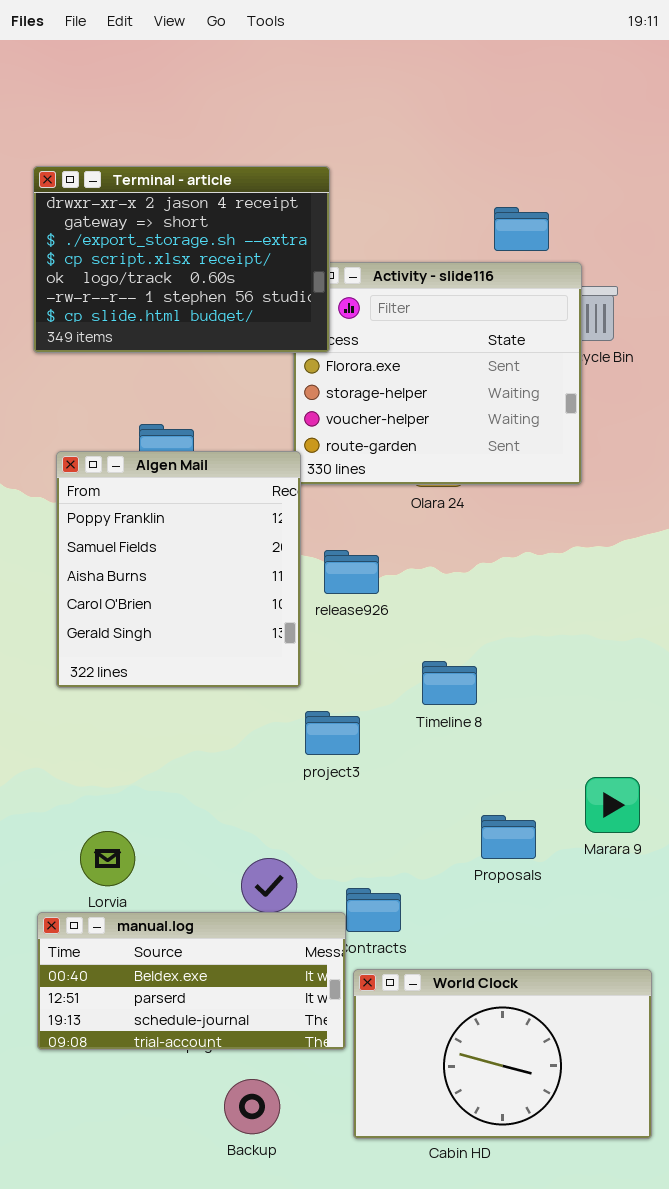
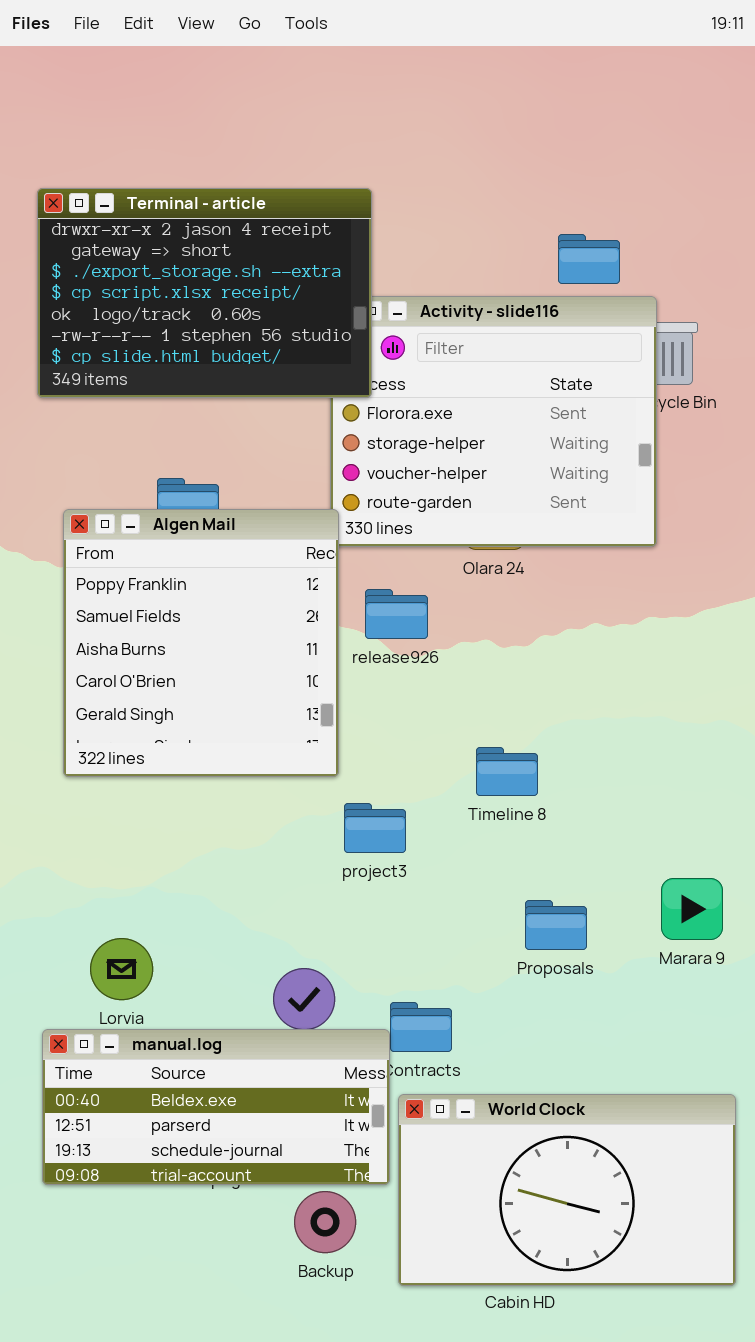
release926: [324,550,379,594] -> [365,589,428,639], moved
Proposals: [481,815,536,859] -> [525,900,587,950], moved
Backup: [224,1079,280,1134] -> [294,1191,356,1253], moved

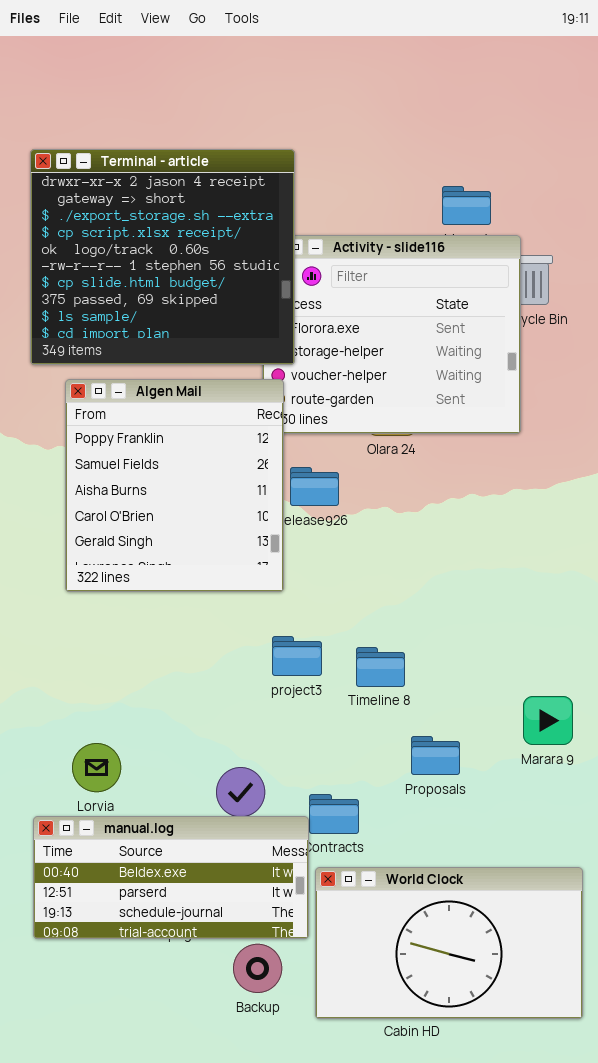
Terminal - article: [37,188,372,398] -> [30,149,295,365], resized
Algen Mail: [63,509,339,777] -> [65,379,284,592], moved
Timeline 8: [476,747,538,796] -> [356,647,405,687], moved
Proposals: [525,900,587,950] -> [411,736,460,775], moved

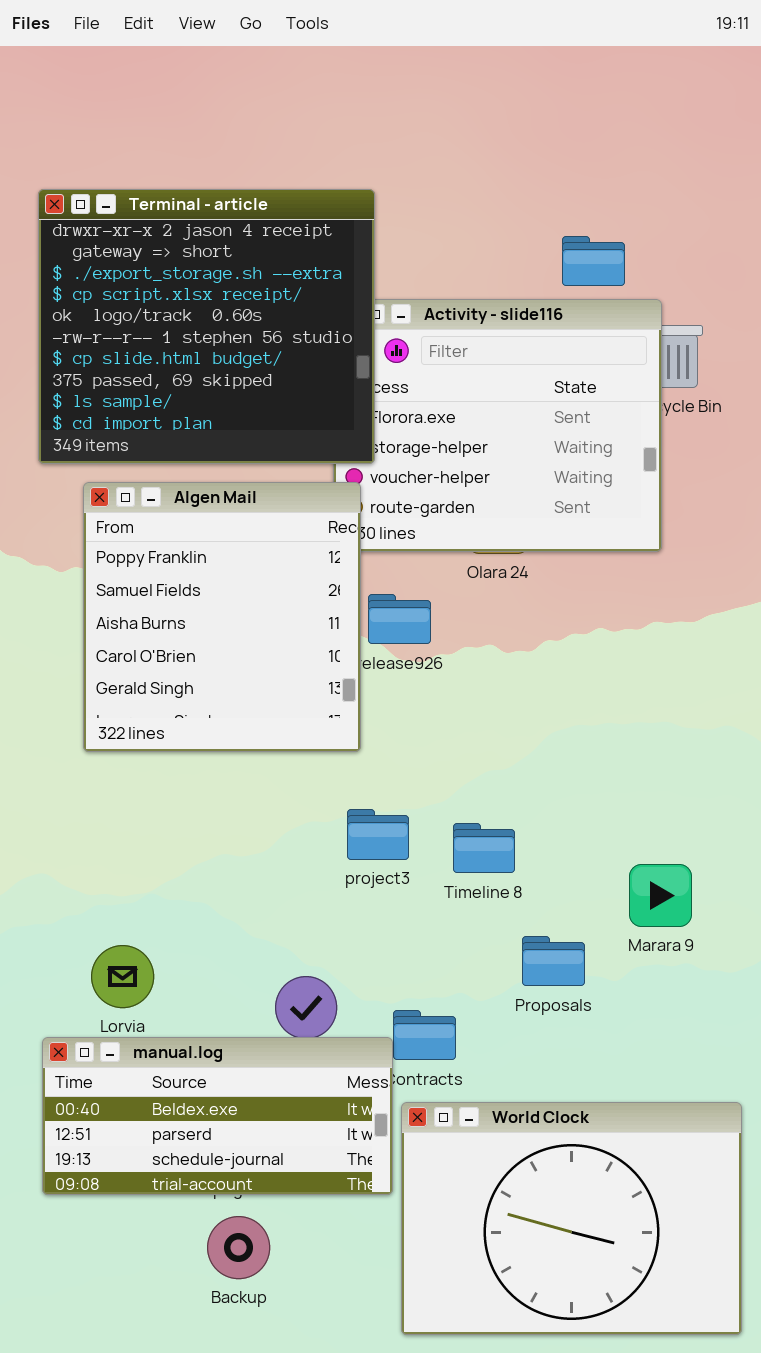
Marara 9: [523,696,573,745] -> [629,864,692,927], moved
World Clock: [315,867,583,1019] -> [401,1102,742,1335], resized
Backup: [233,944,282,993] -> [207,1216,270,1279], moved

